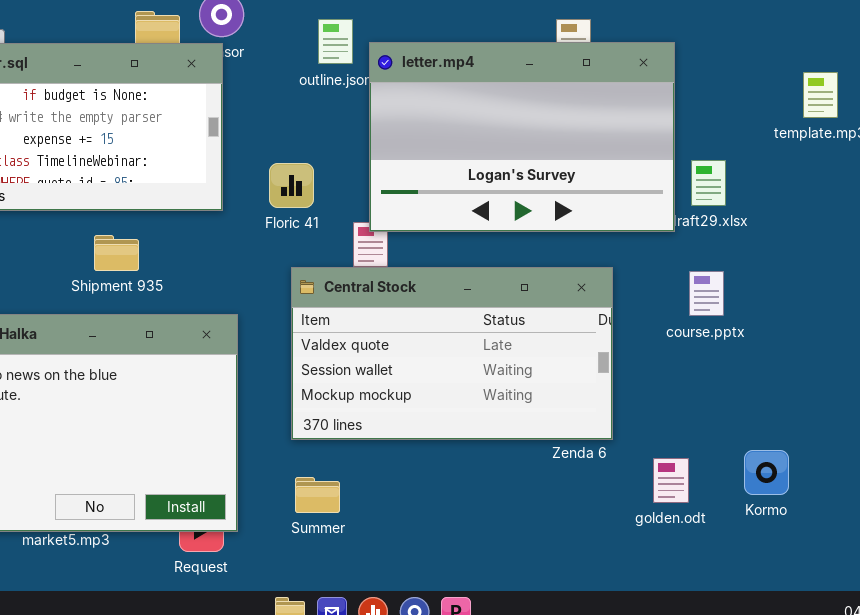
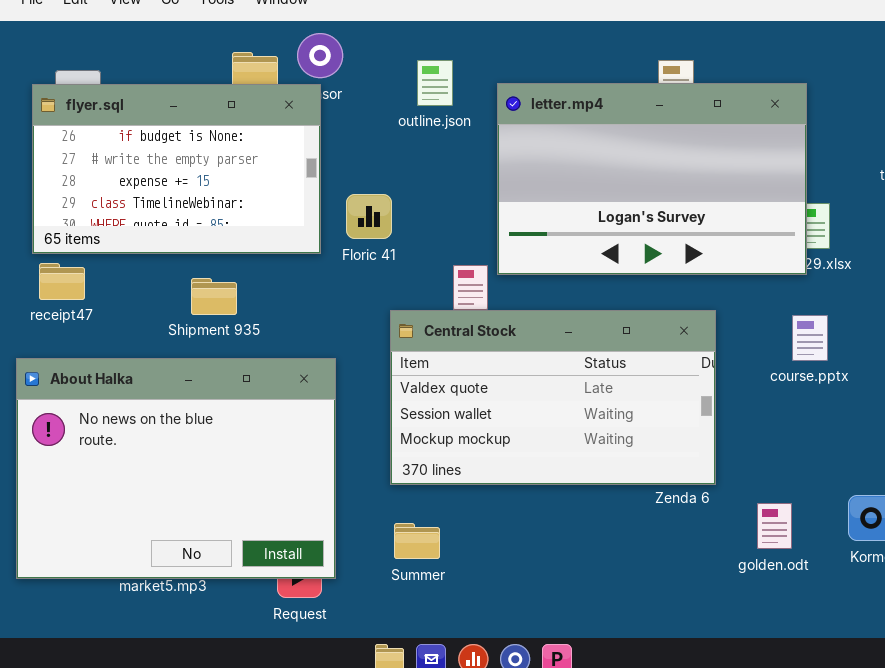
letter.mp4: [369,42,675,232] -> [497,83,807,275], moved
Floric 41: [269,163,314,208] -> [346,194,392,239], moved

